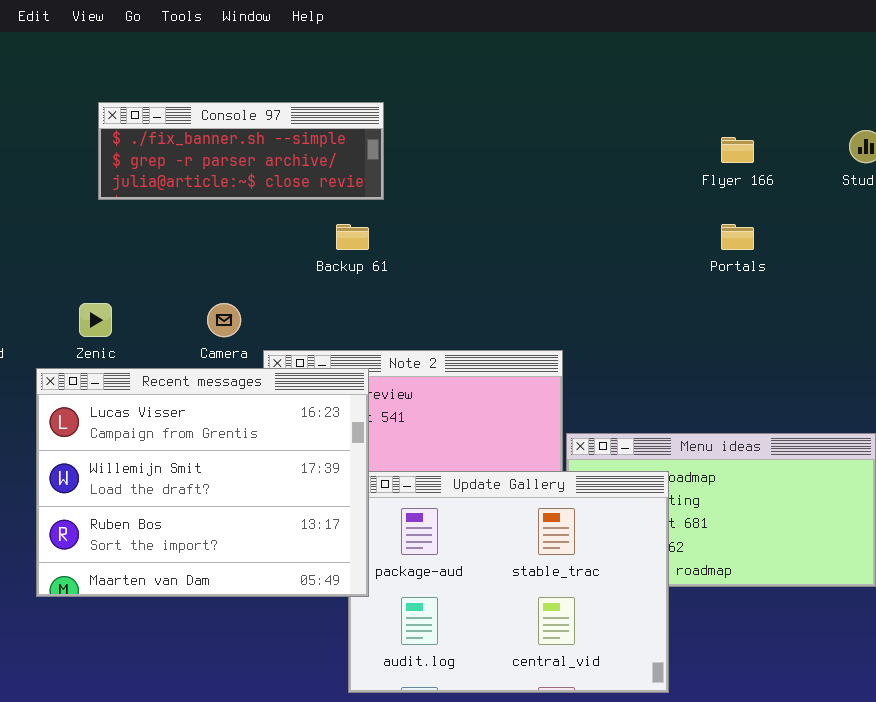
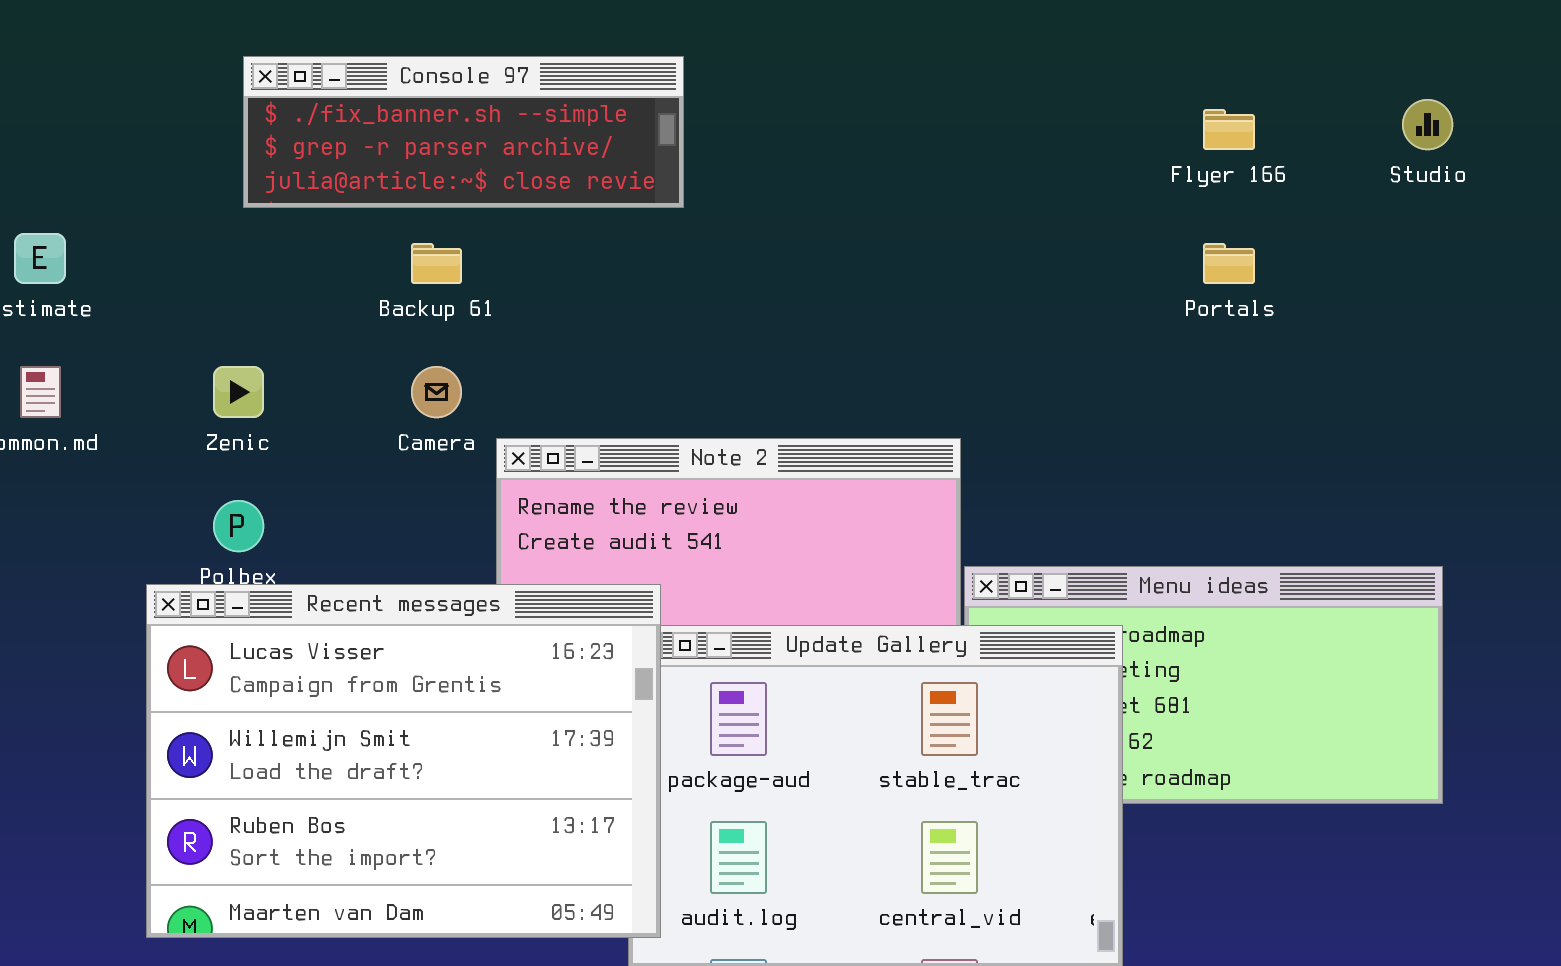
Backup 61: [336,224,369,250] -> [411,243,462,284], moved
Recent messages: [36,368,369,597] -> [146,584,661,938], moved

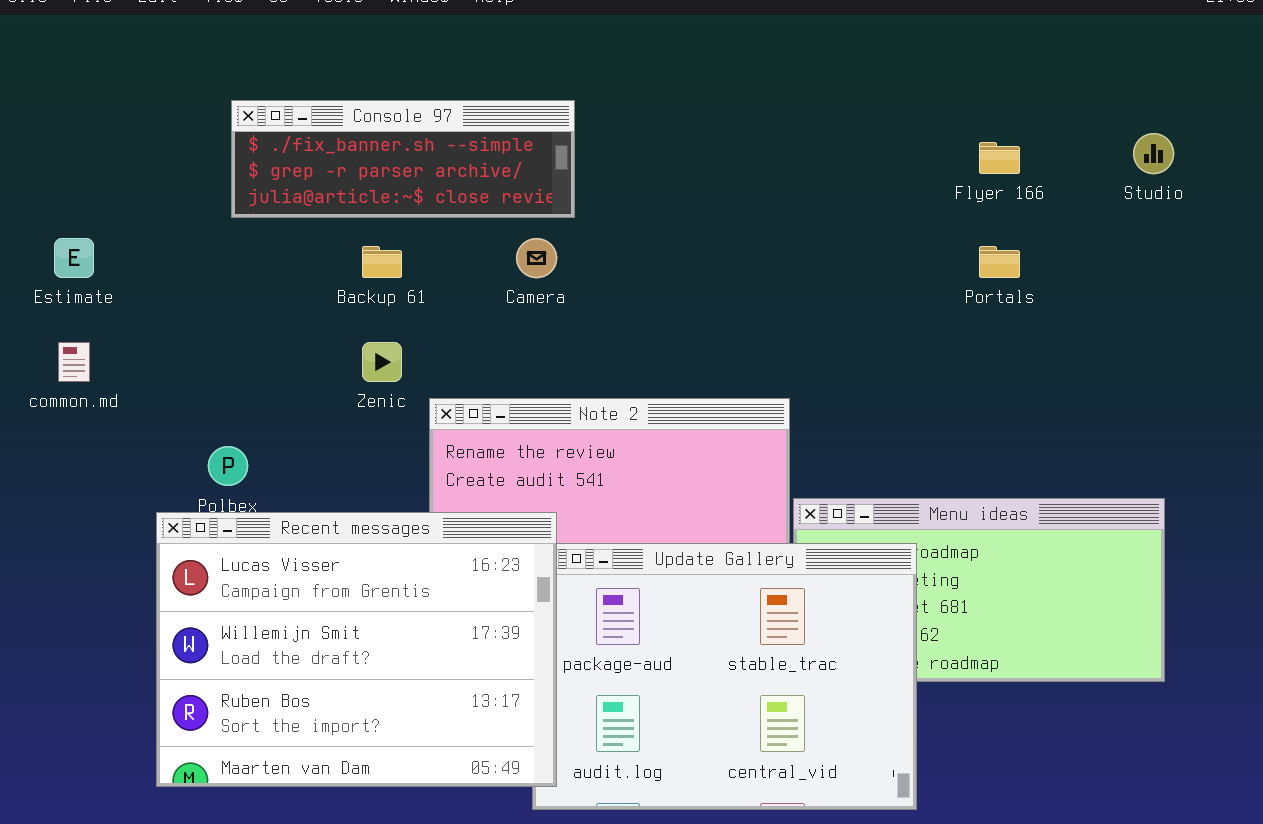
Zenic: [213,366,264,418] -> [362,342,402,382], moved
Camera: [411,366,462,418] -> [516,238,557,278], moved

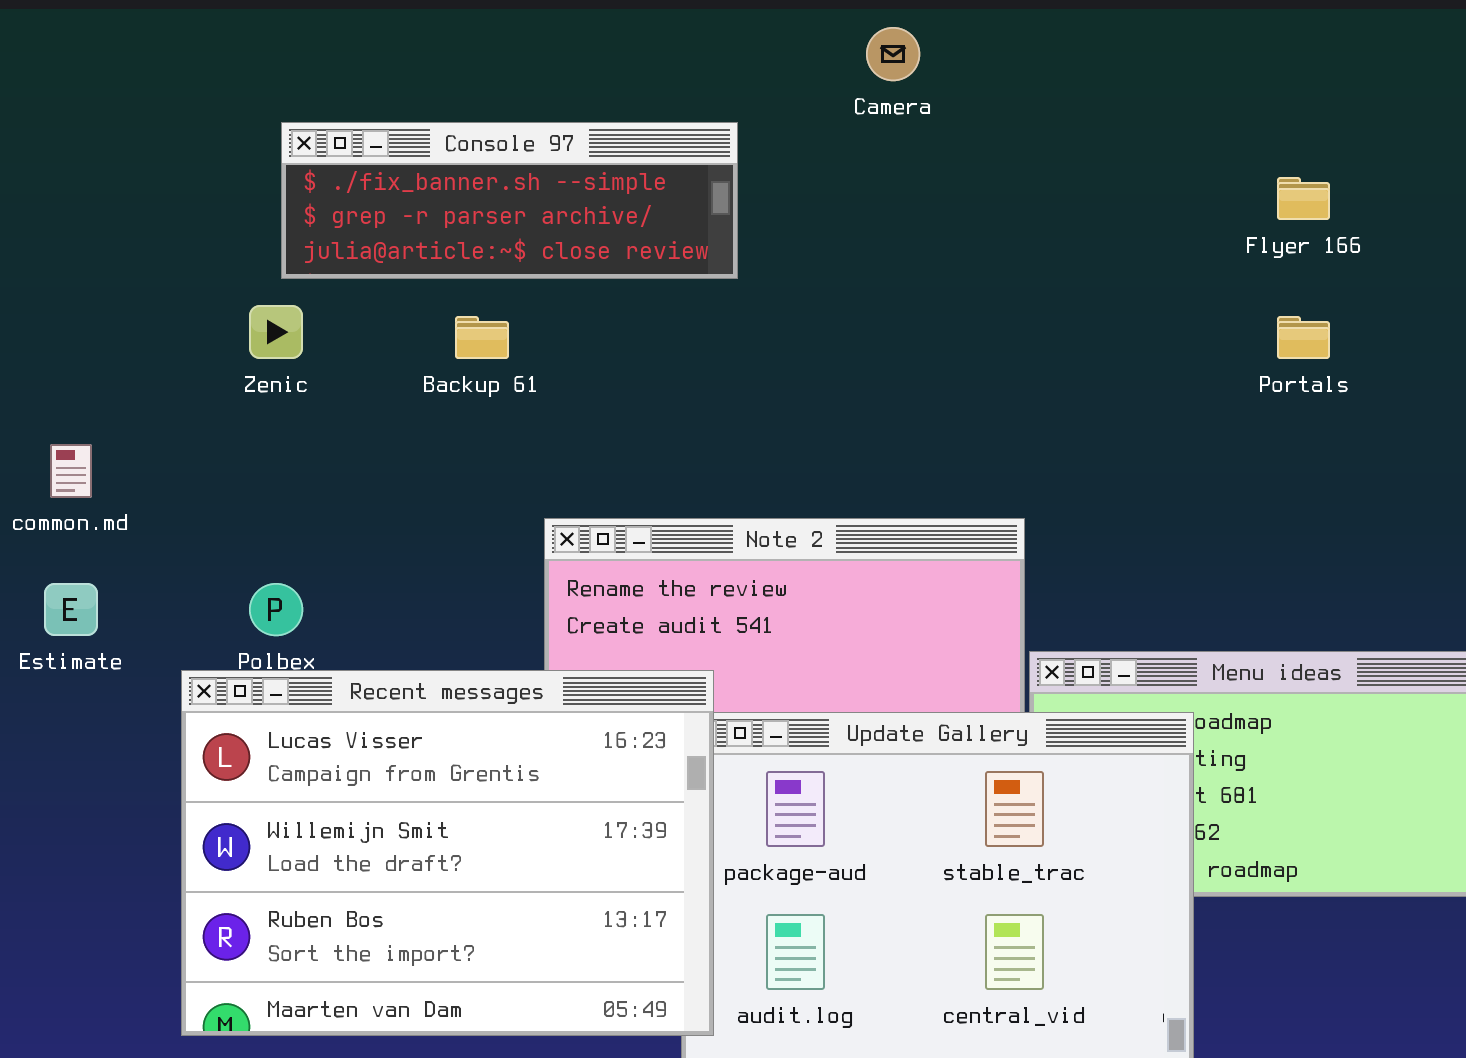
Estimate: [54,238,94,278] -> [44,583,98,636], moved
Camera: [516,238,557,278] -> [866,27,920,81], moved
Zenic: [362,342,402,382] -> [249,305,303,359], moved

